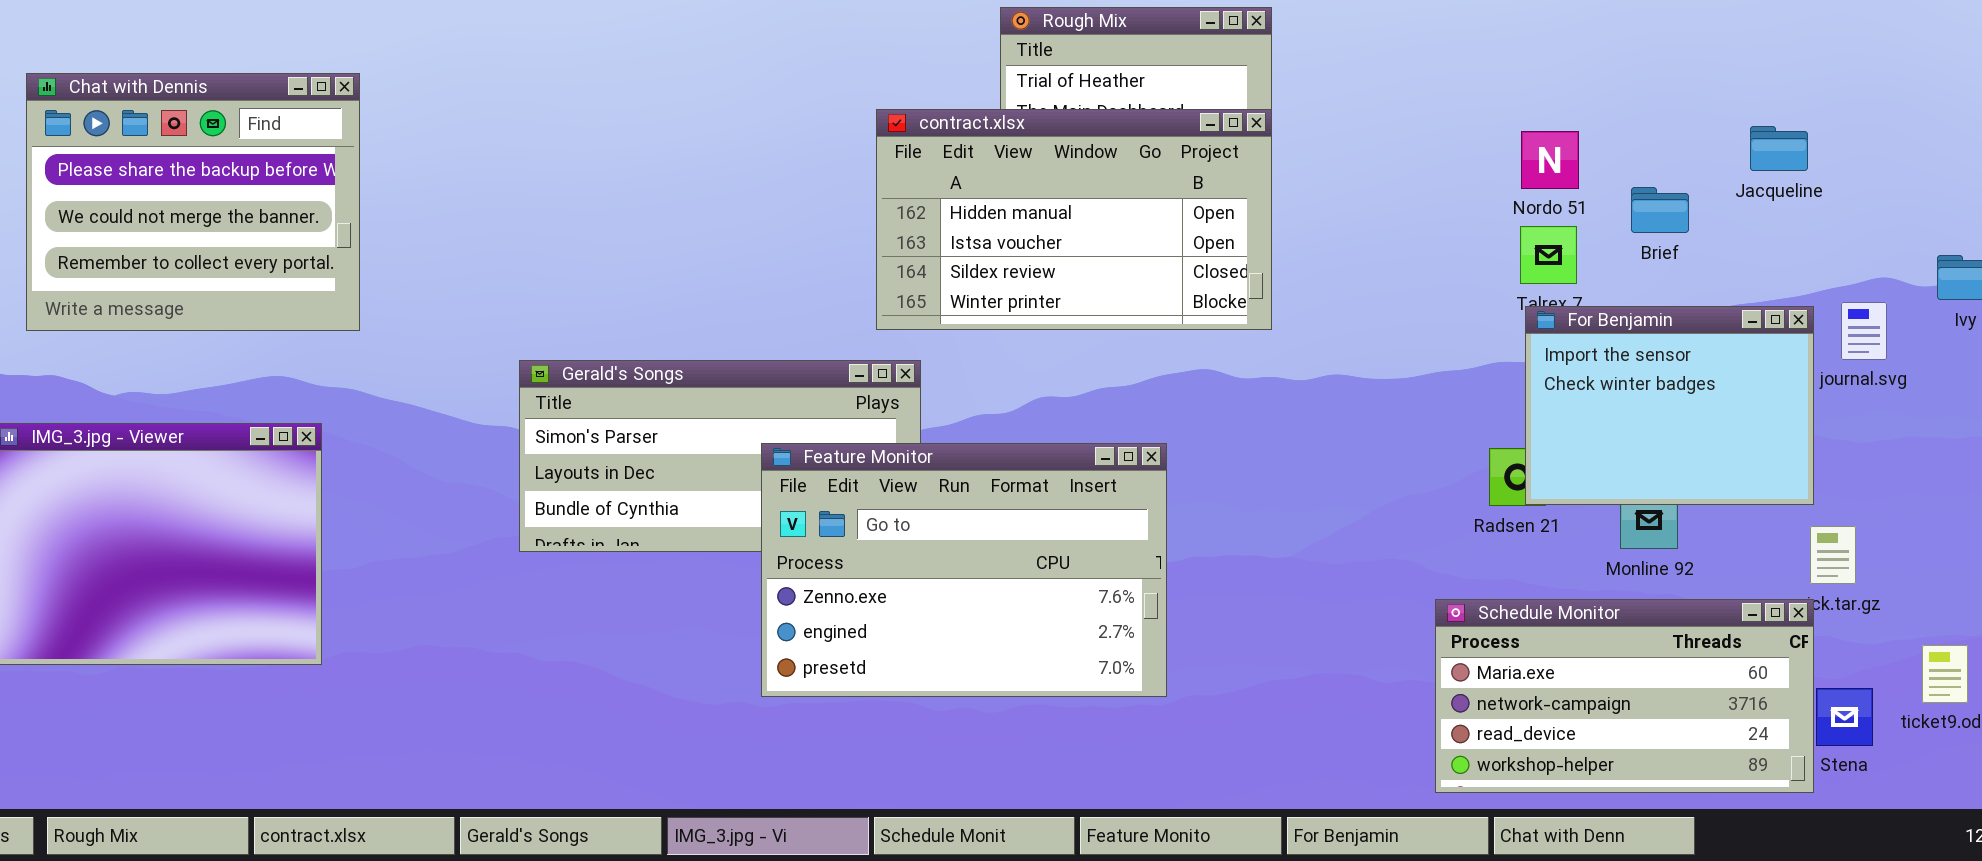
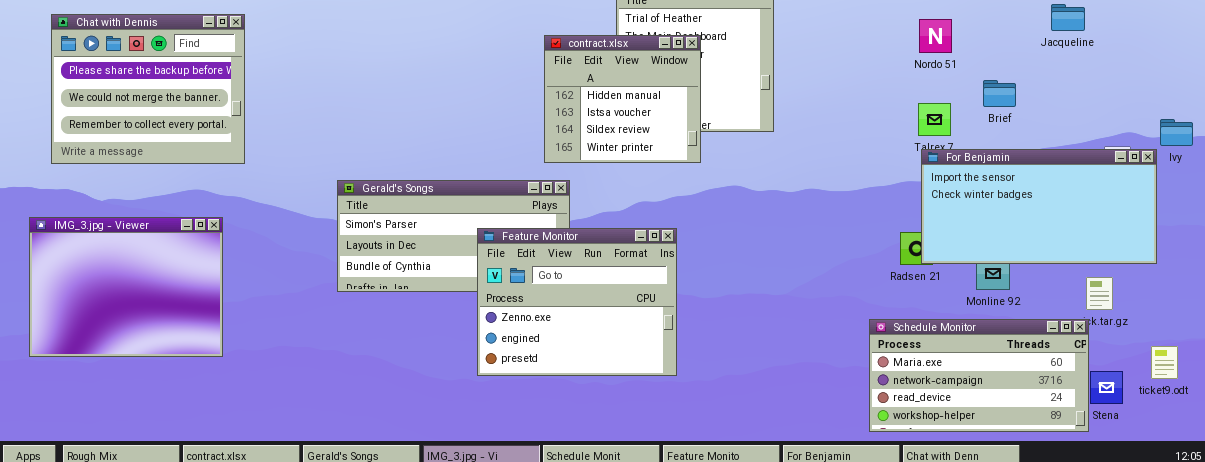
contract.xlsx: [876,109,1272,330] -> [544,35,701,163], resized
Jacqueline: [1750,126,1808,171] -> [1051,4,1085,31], moved
Nordo 51: [1521,131,1579,189] -> [919,19,952,53], moved
For Benjamin: [1525,306,1814,505] -> [921,149,1157,264], resized
Feature Monitor: [761,443,1167,697] -> [477,228,677,376], resized

